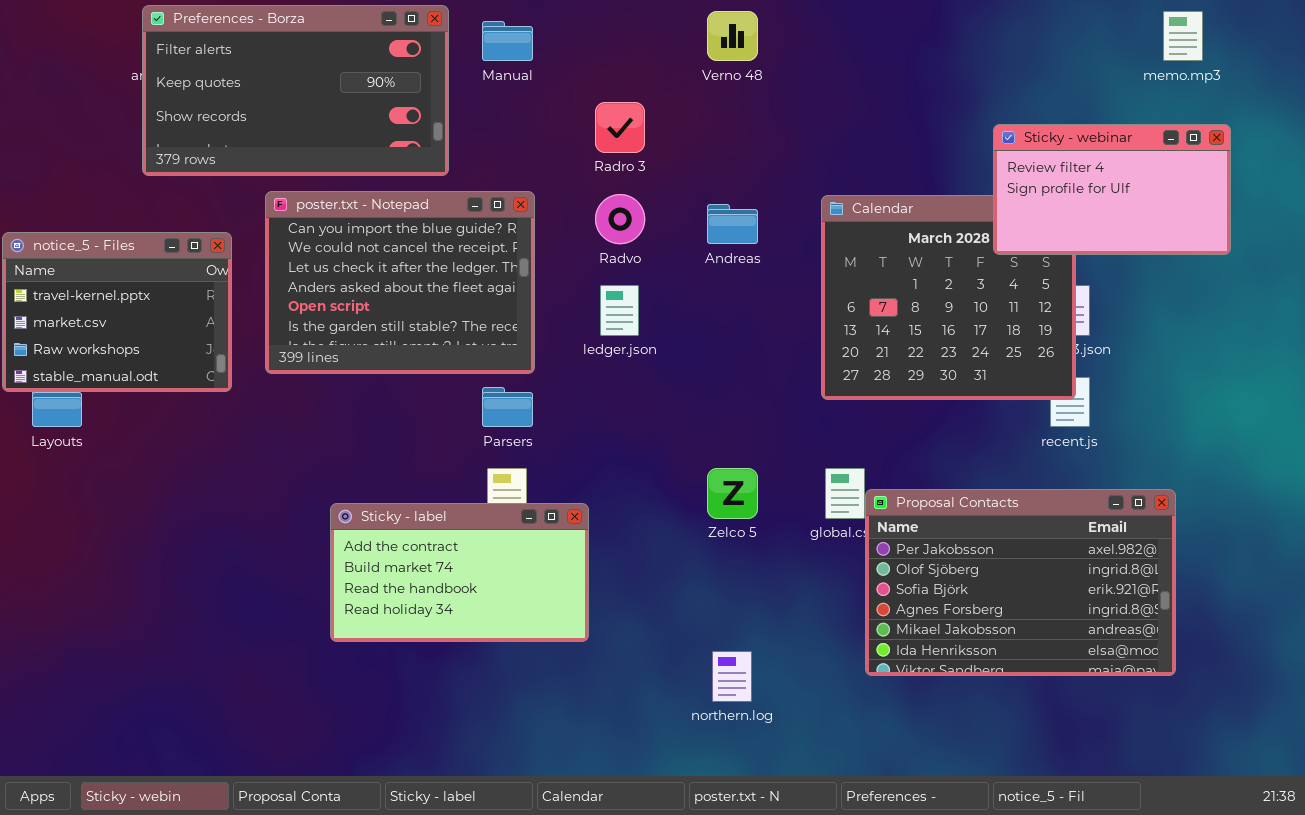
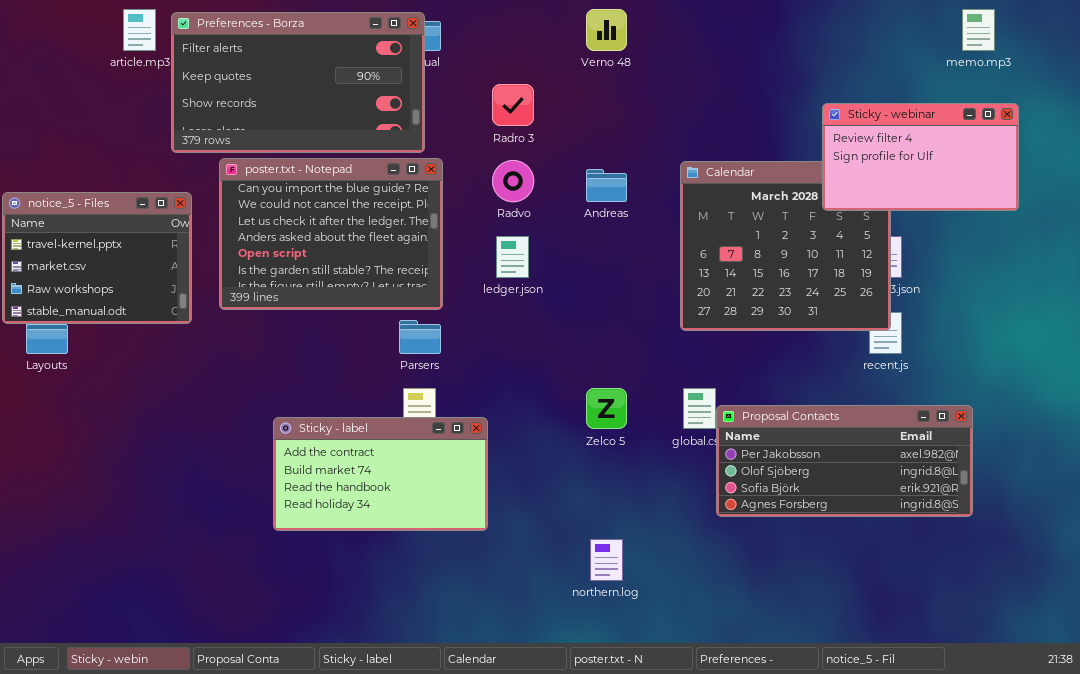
Preferences - Borza: [142,5,449,176] -> [171,12,425,153], moved
Proposal Contacts: [865,489,1176,676] -> [716,405,973,517], resized

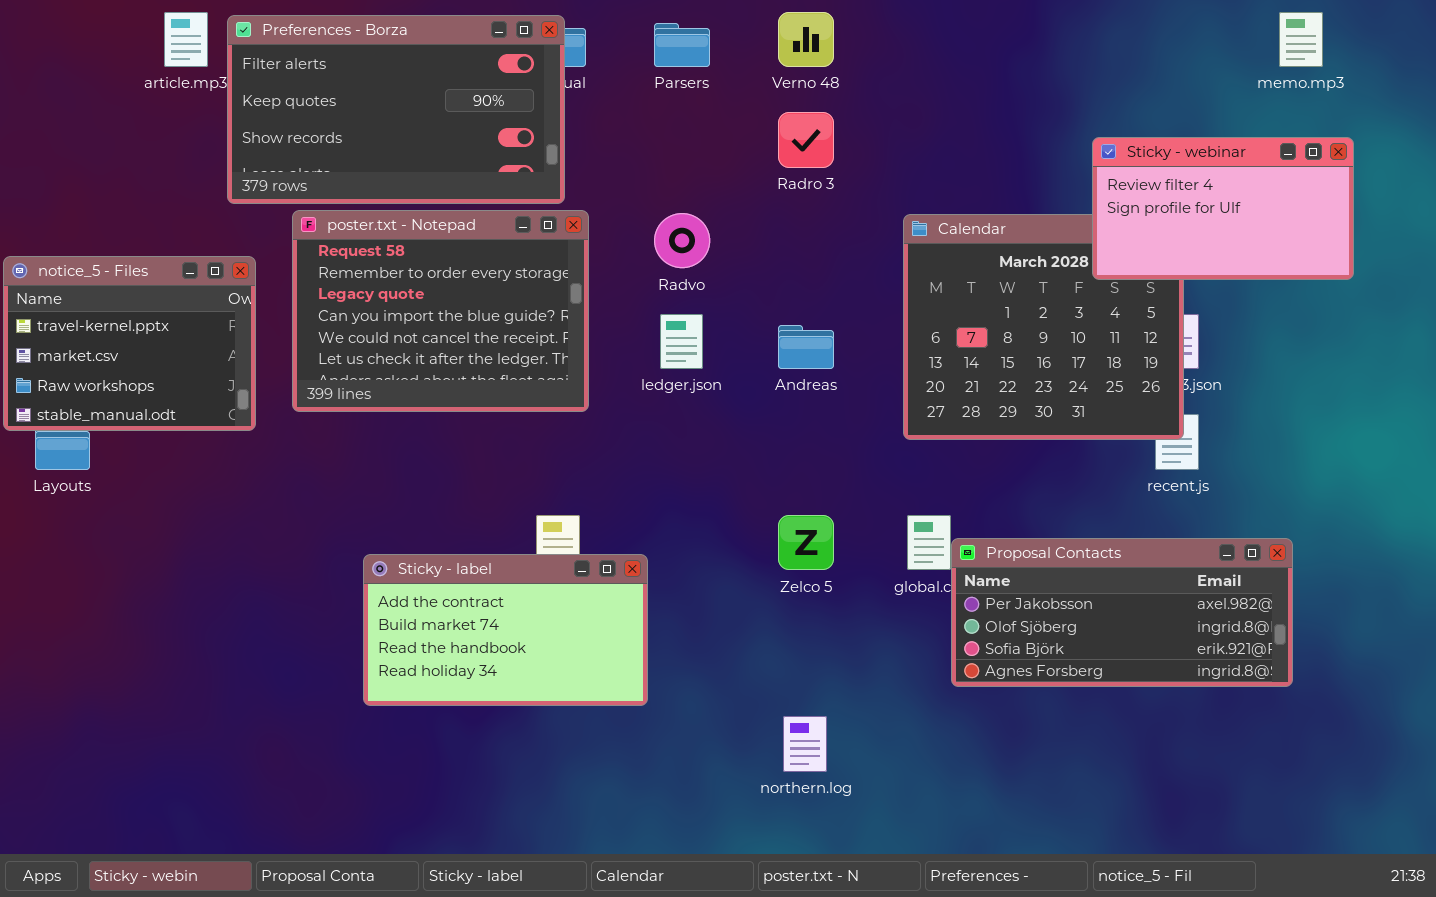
Radro 3: [492,84,534,126] -> [778,112,834,168], moved
poster.txt - Notepad: [219,158,443,310] -> [292,210,589,412], scrolled up 3 rows
Andreas: [586,169,627,202] -> [778,325,834,369], moved
Parsers: [399,320,441,354] -> [654,23,710,67], moved

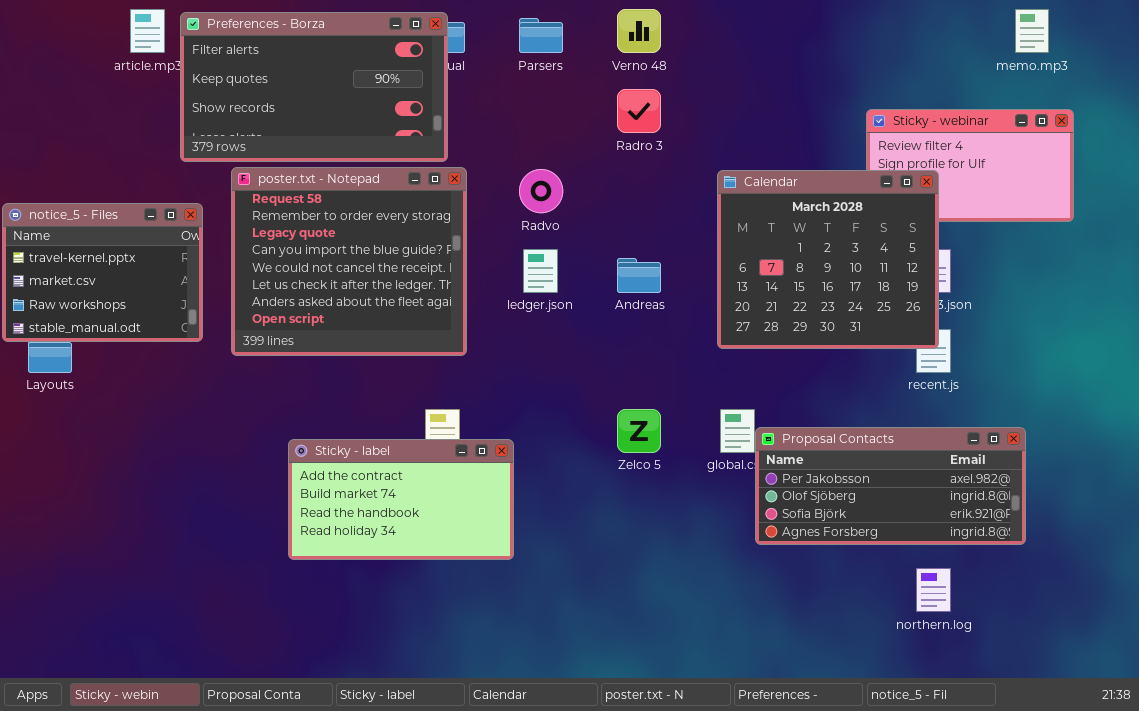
poster.txt - Notepad: [292,210,589,412] -> [231,167,467,356], resized
Calendar: [903,214,1184,440] -> [717,170,939,349], raised
northern.log: [783,716,827,772] -> [916,568,951,612], moved

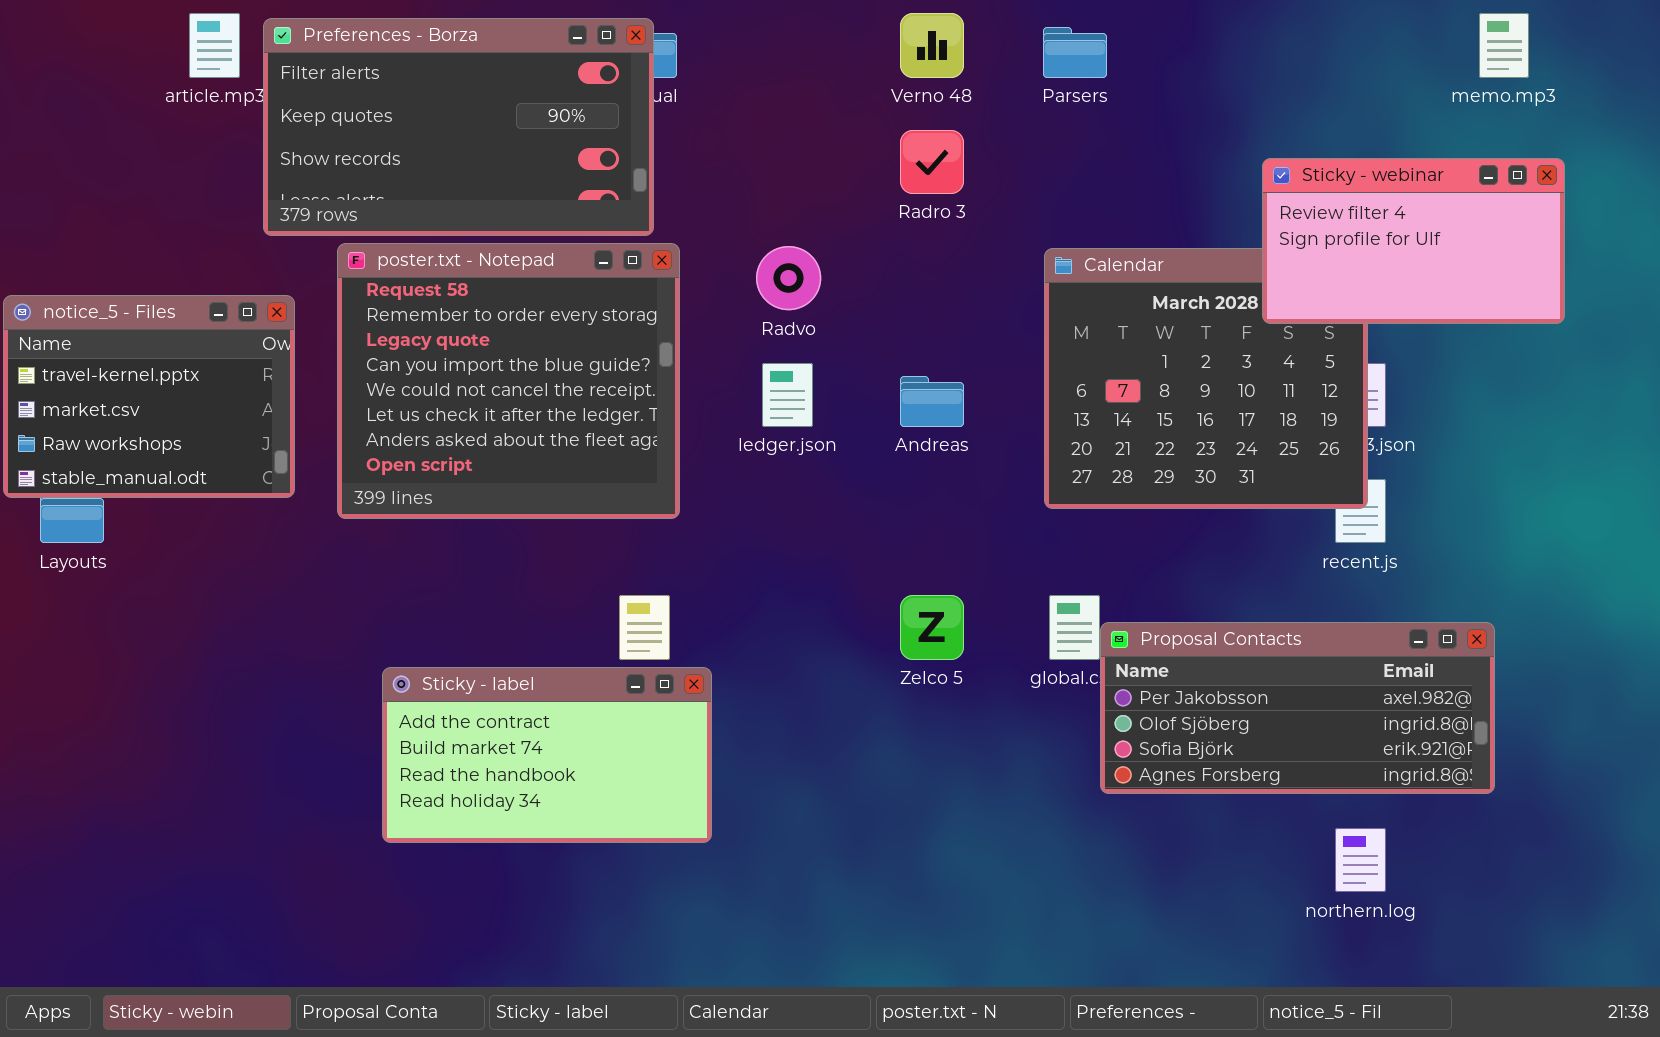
Parsers: [519,18,563,53] -> [1043,27,1107,78], moved
Sticky - webinar: [866,109,1074,222] -> [1262,158,1565,324], raised
Sticky - label: [288,439,514,560] -> [382,667,712,843], moved

